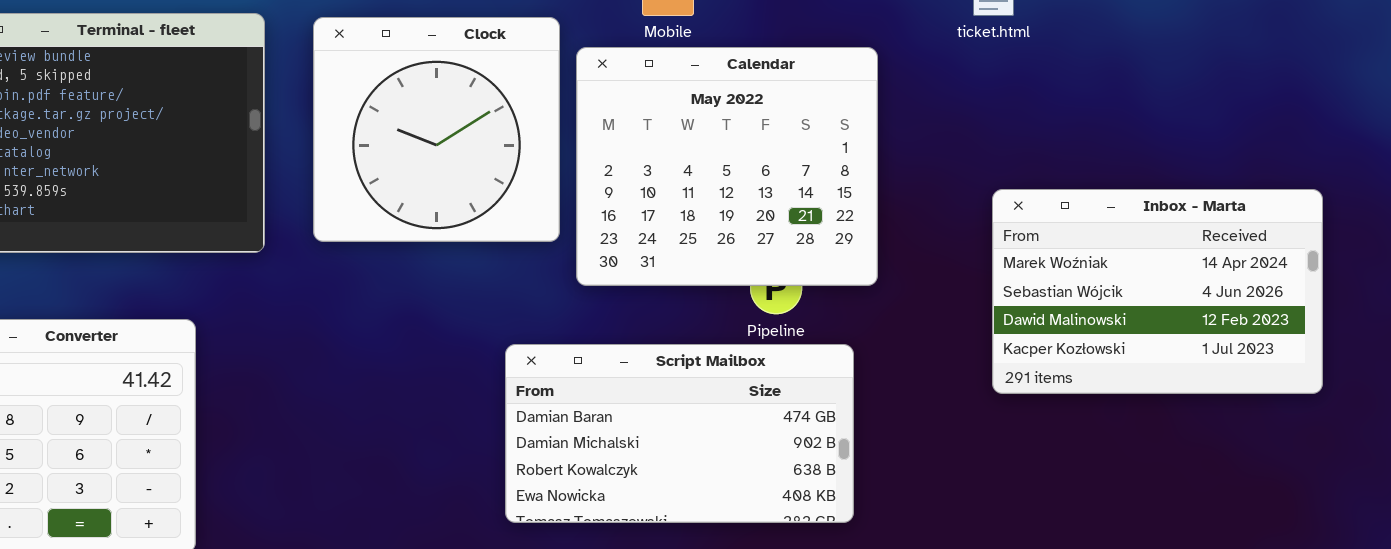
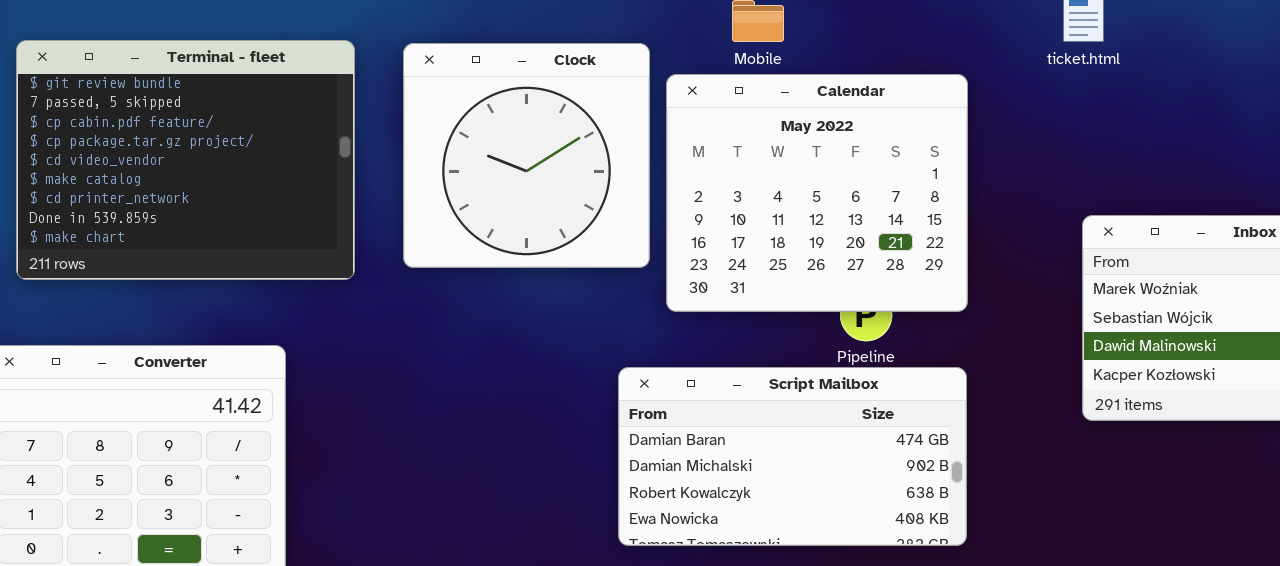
Script Mailbox: [505,344,854,523] -> [618,367,967,546], moved

